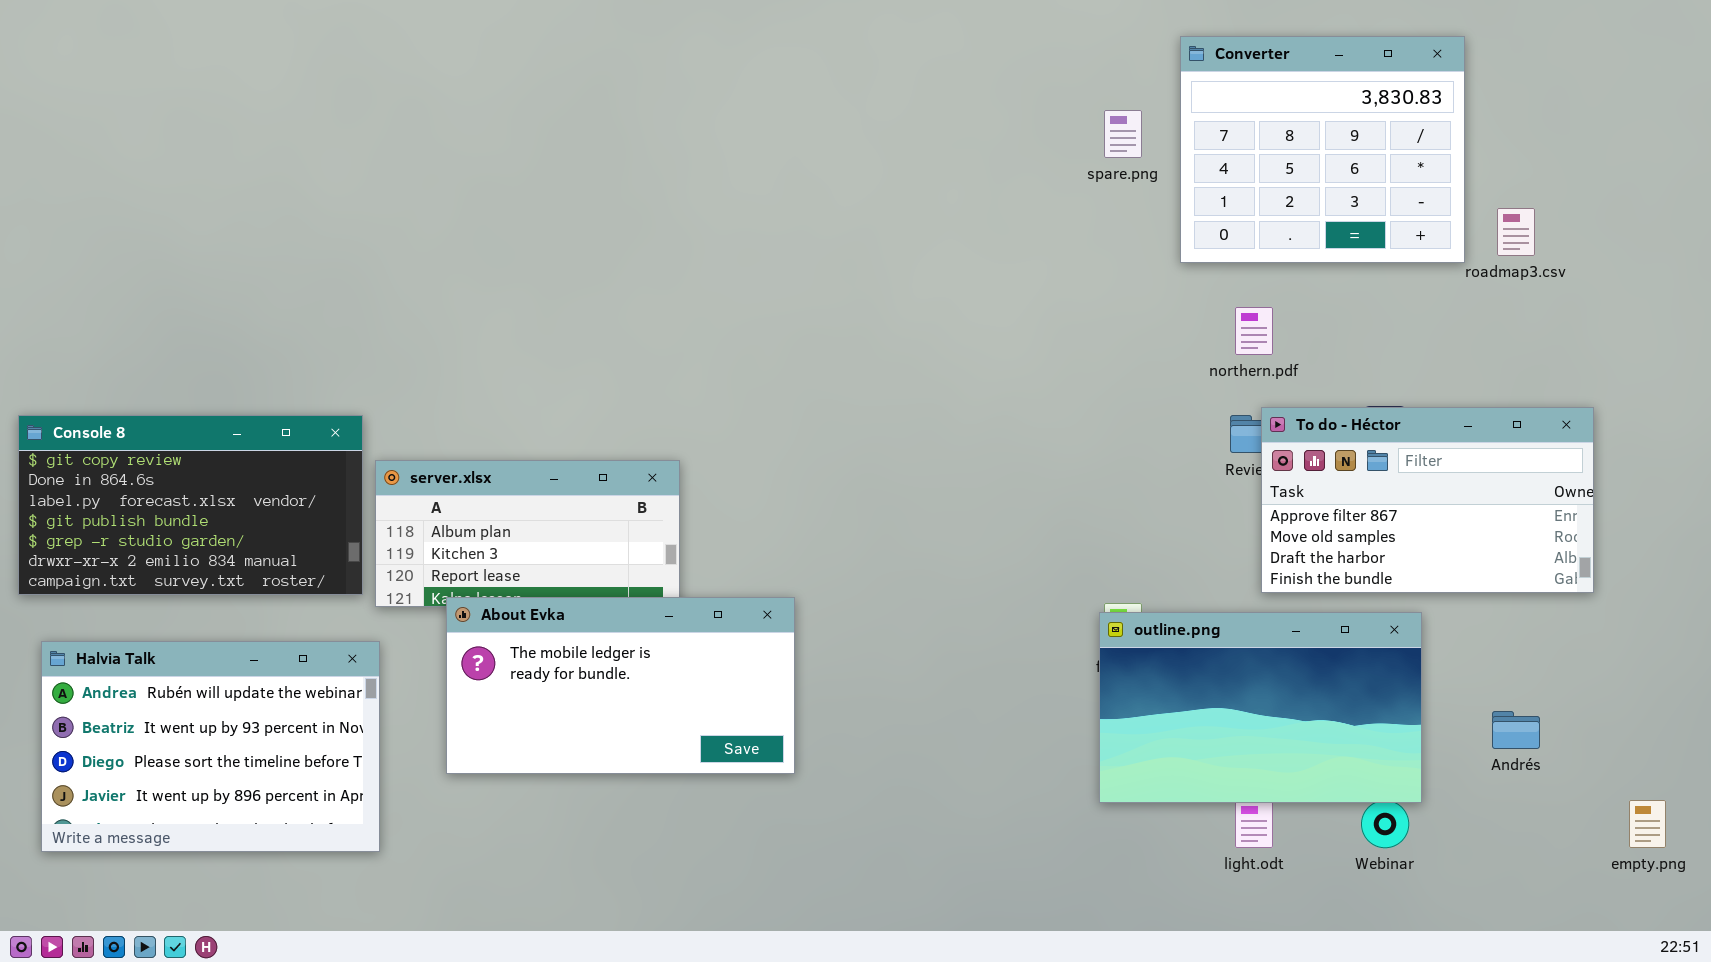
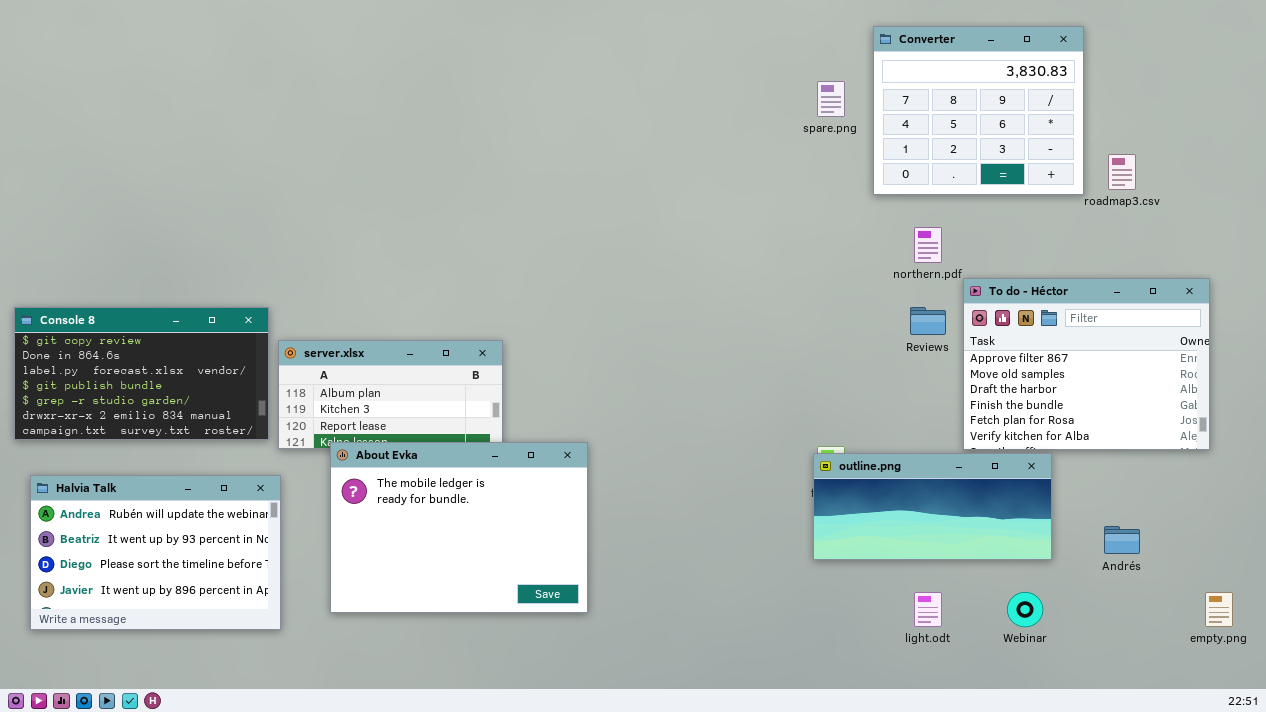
To do - Héctor: [1261,407,1594,593] -> [963,278,1210,450], moved, resized
About Evka: [446,597,795,774] -> [330,442,588,613], resized
outline.png: [1099,612,1422,803] -> [813,453,1052,560], resized

